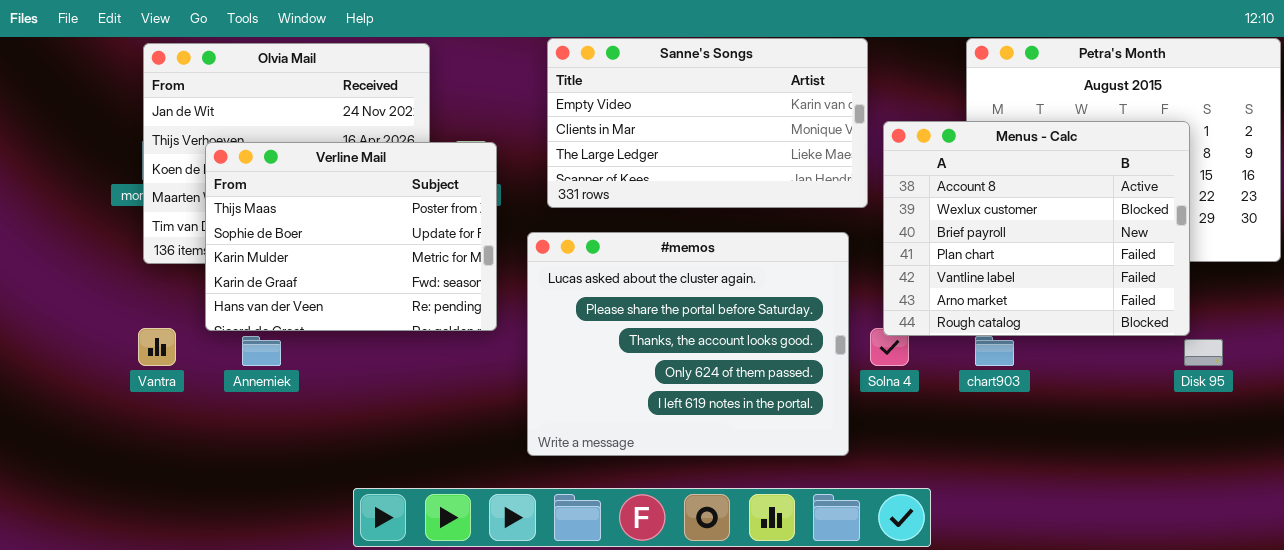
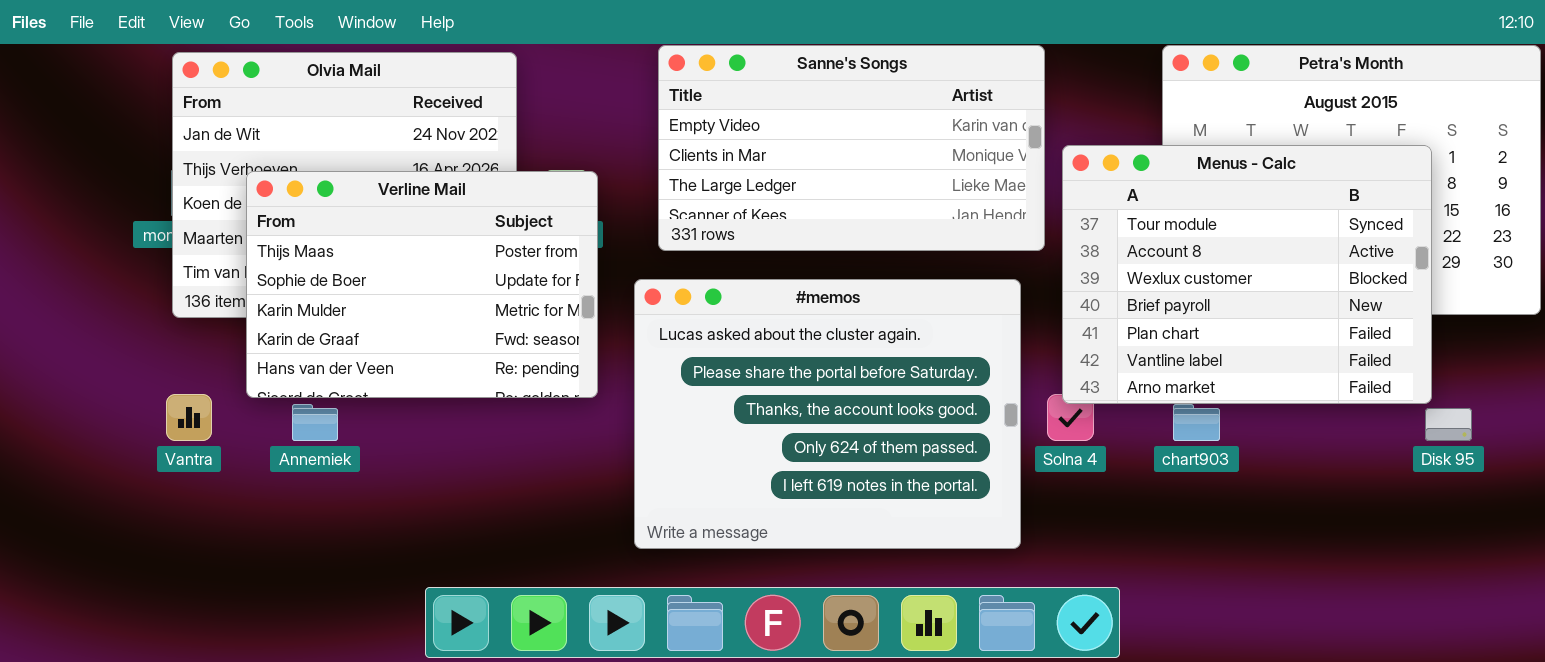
Menus - Calc: [883,121,1190,336] -> [1062,145,1432,404], scrolled up 1 row

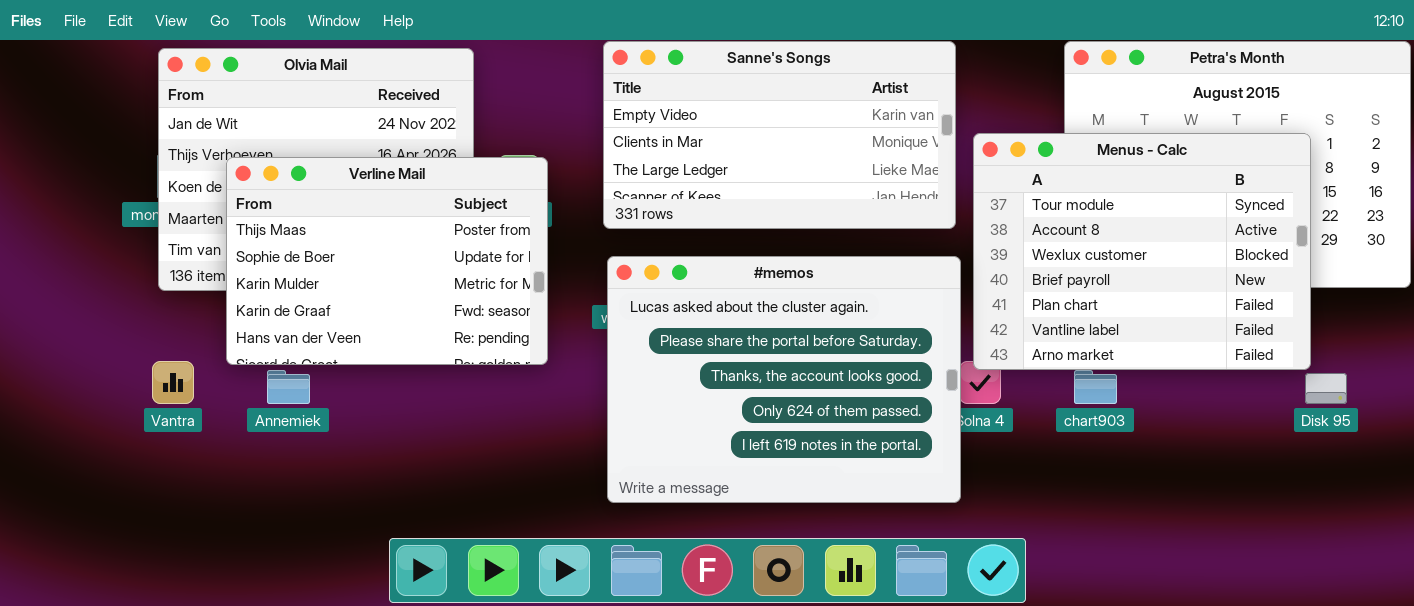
#memos: [634,279,1021,549] -> [607,256,961,503], moved

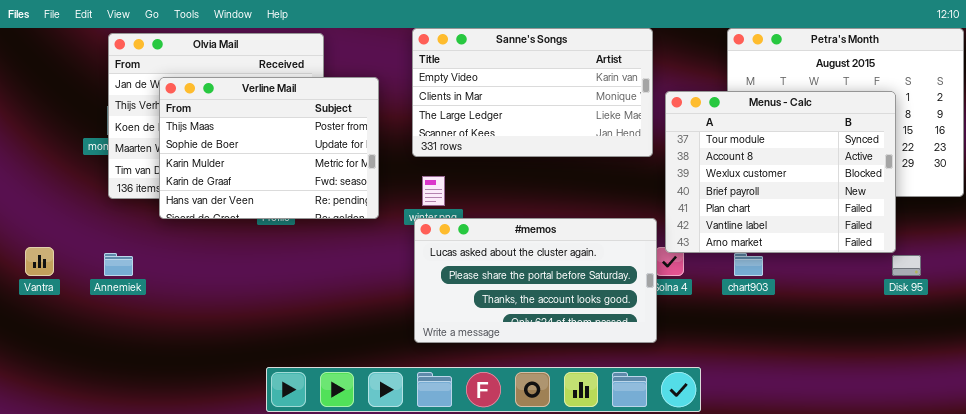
Verline Mail: [226,157,548,365] -> [159,77,379,219], moved
#memos: [607,256,961,503] -> [414,218,657,343], resized
Vantra: [152,361,194,404] -> [25,247,54,276], moved
Annemiek: [267,370,310,404] -> [104,253,133,276], moved

